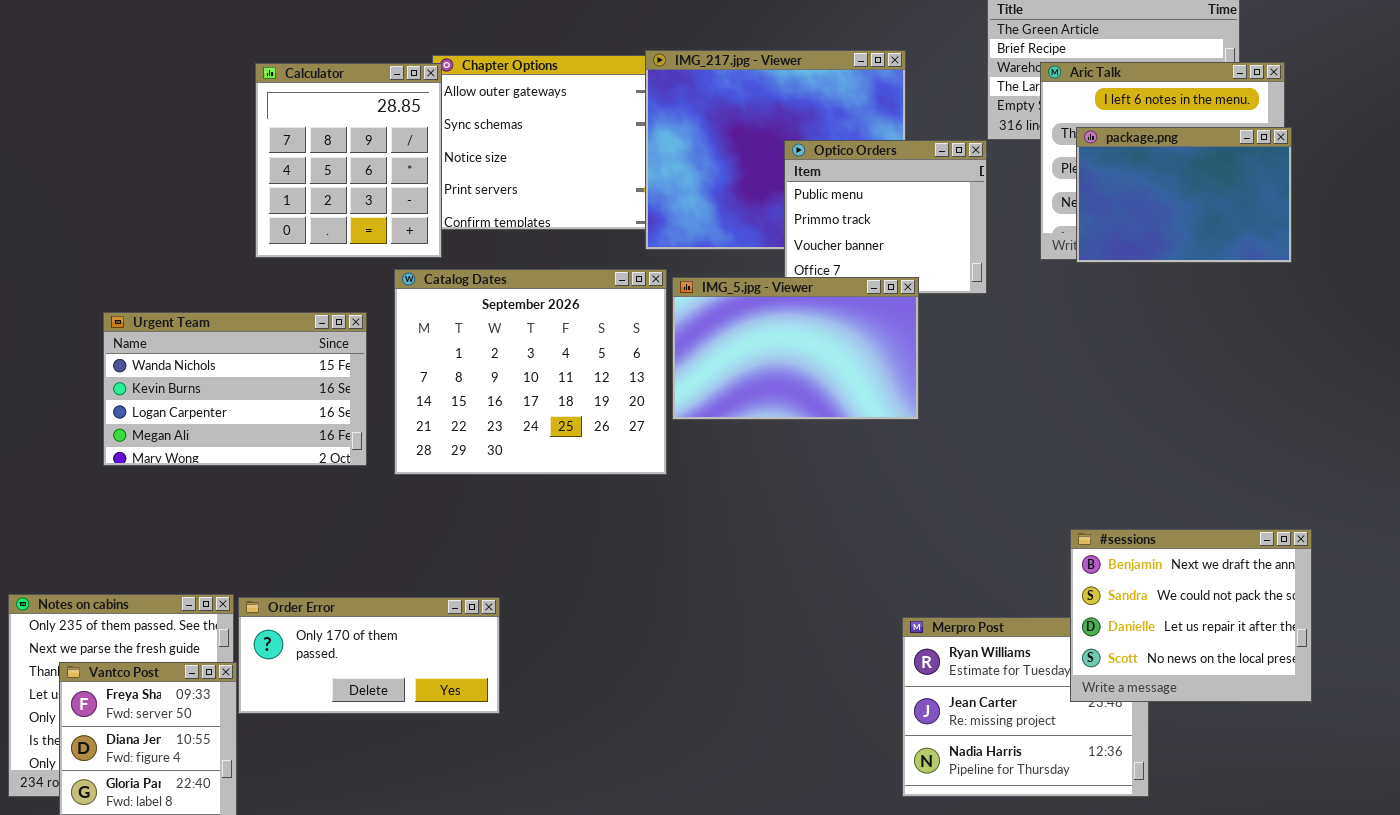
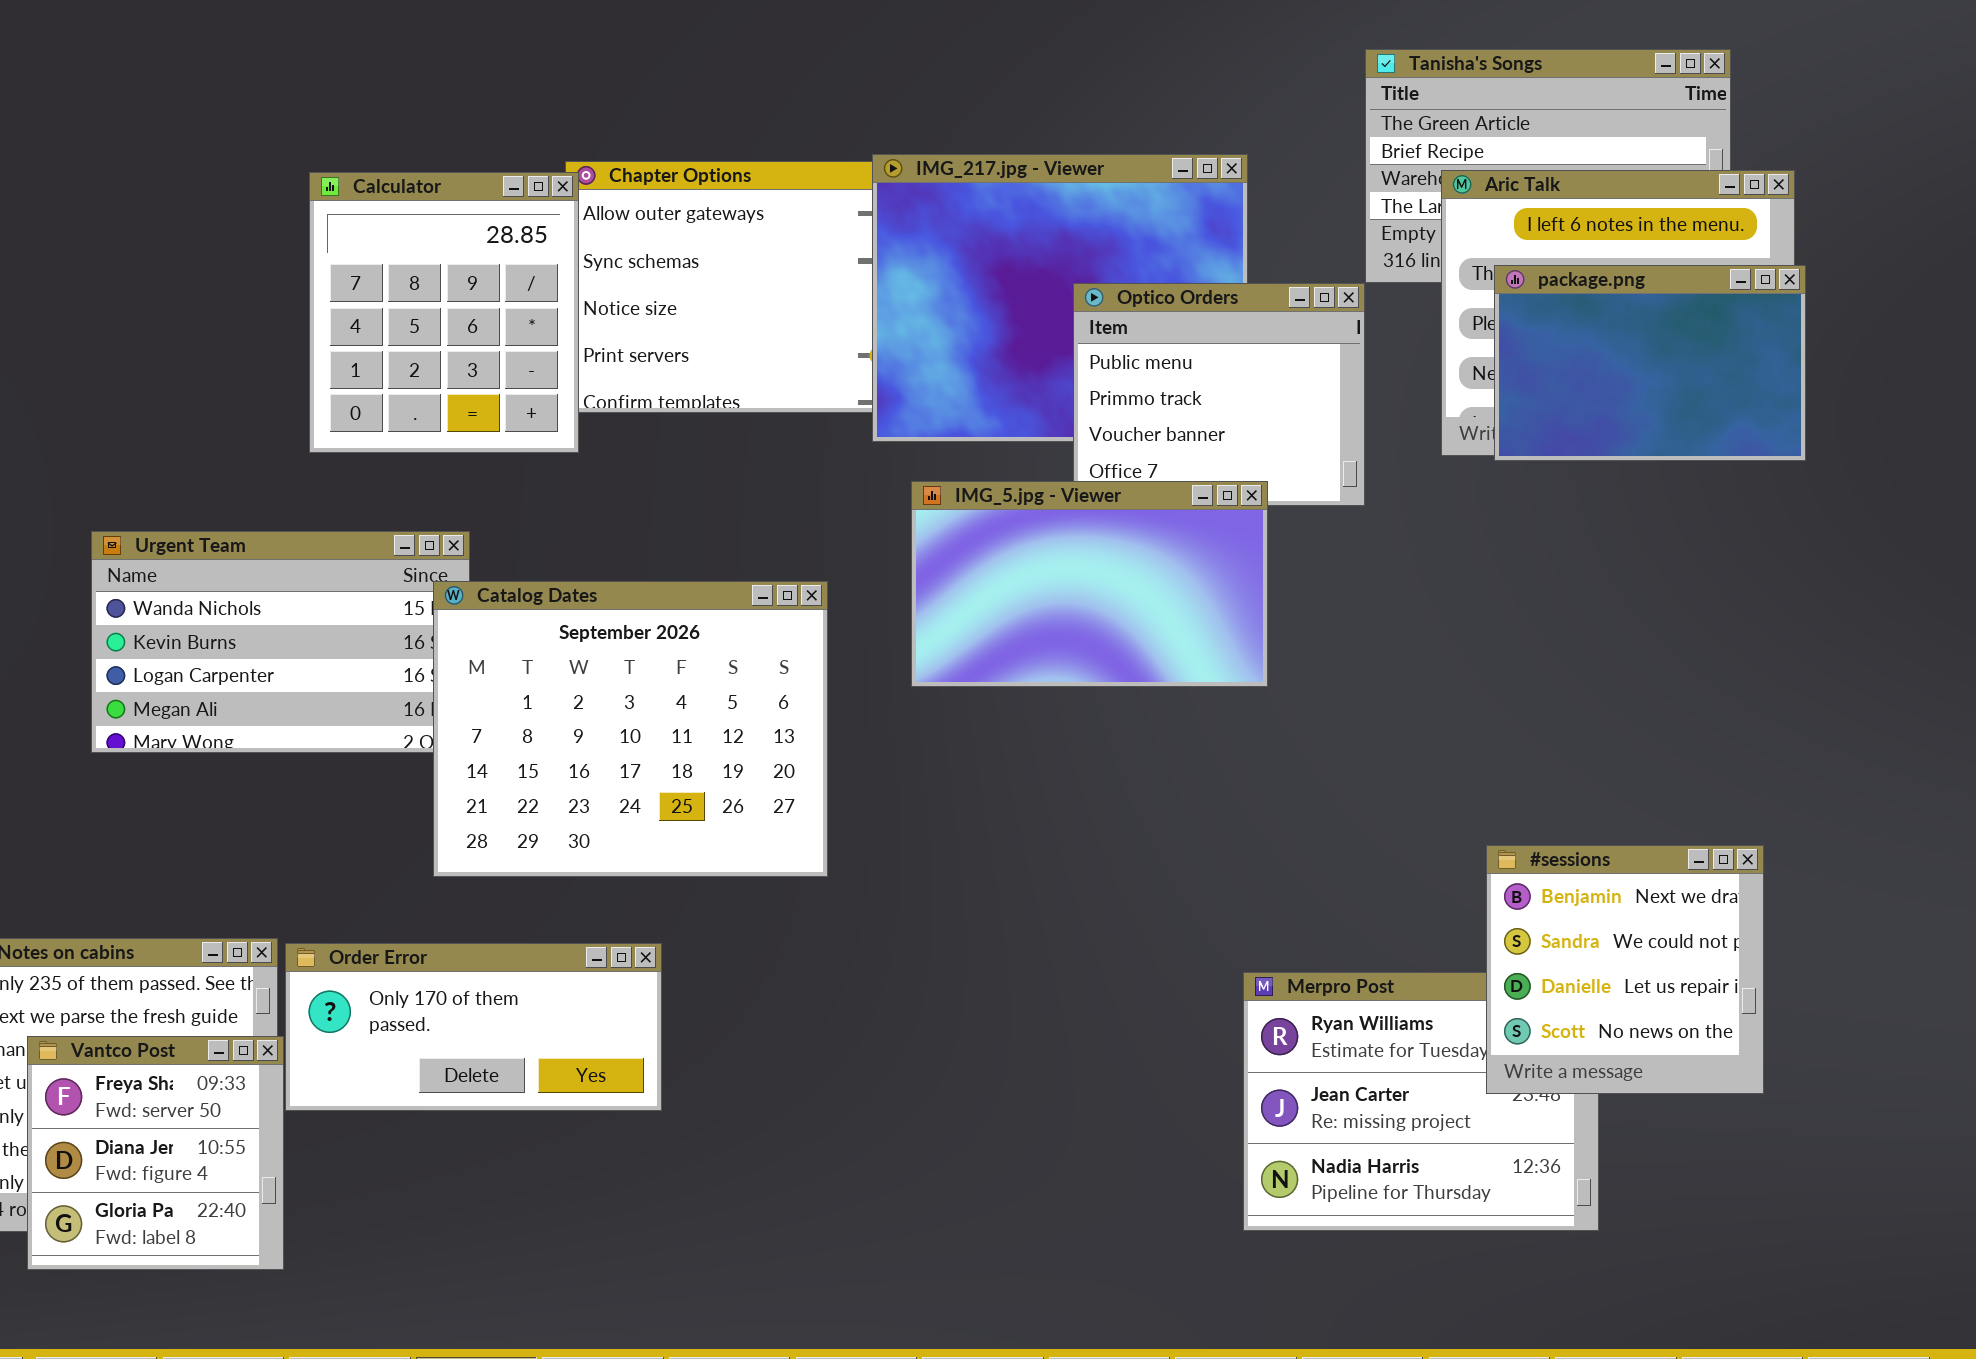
Catalog Dates: [394,269,667,475] -> [433,581,828,877], moved
#sessions: [1070,529,1312,702] -> [1486,845,1764,1094], resized

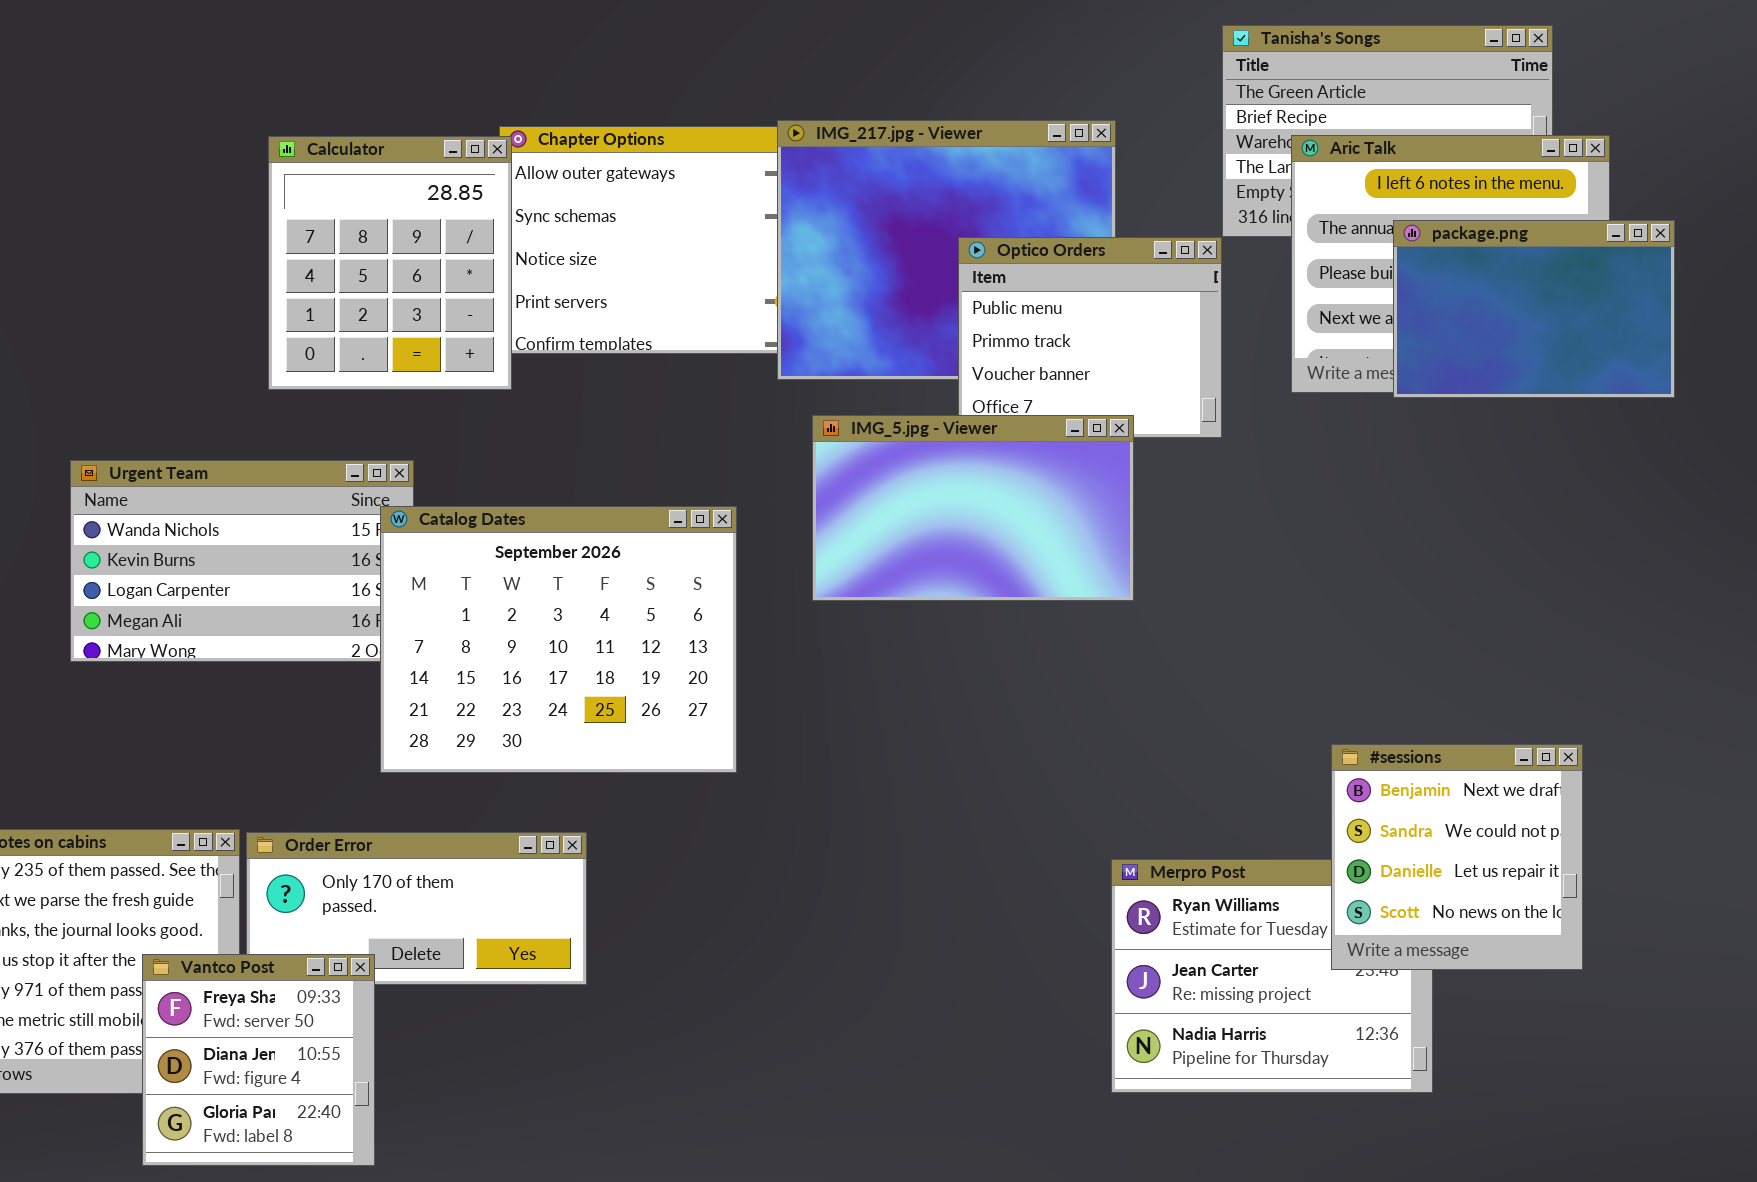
package.png: [1494,265,1806,461] -> [1393,220,1675,398], moved
Vantco Post: [27,1036,284,1270] -> [142,954,375,1166], moved

